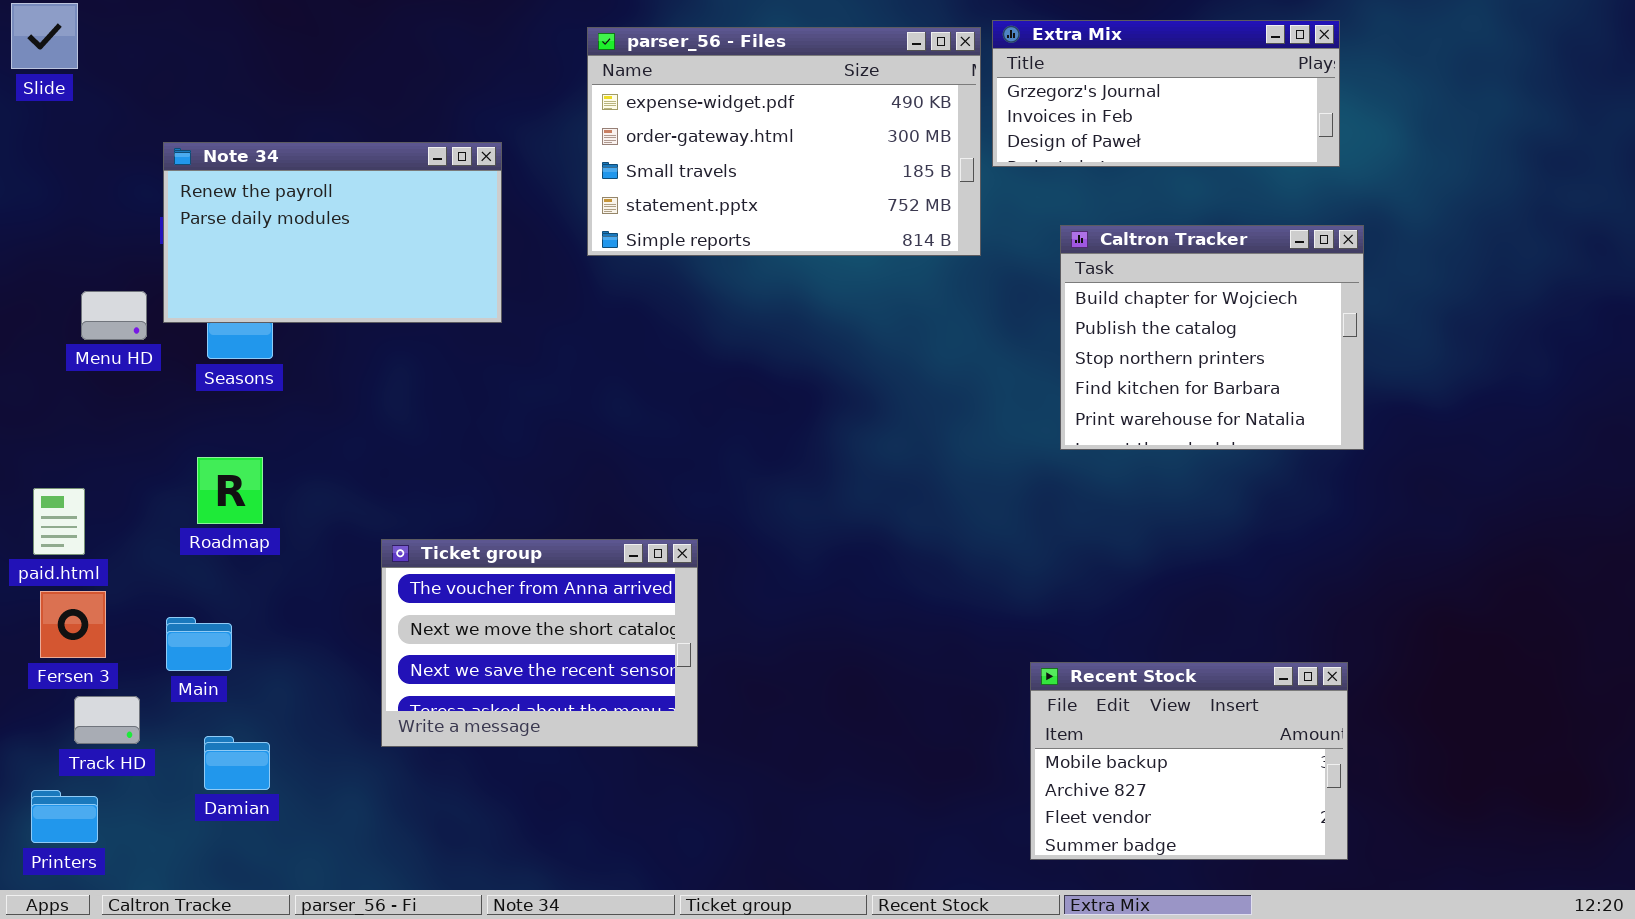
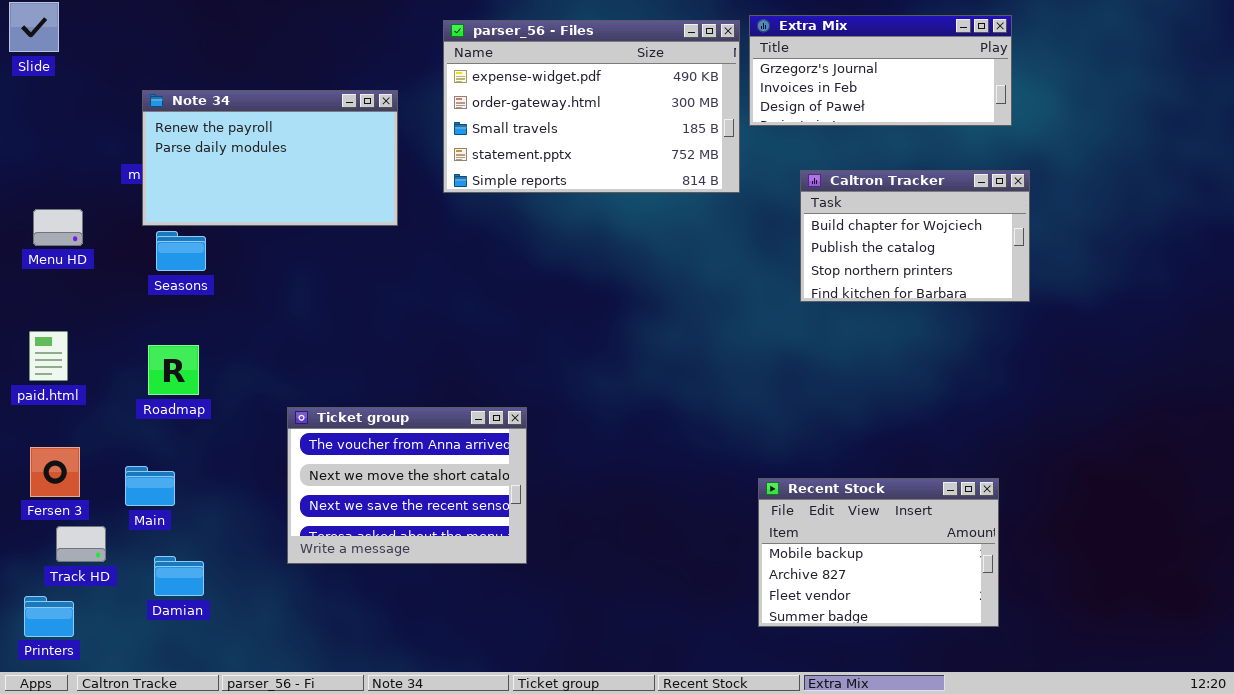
Note 34: [163,142,502,323] -> [142,90,398,226], moved
Caltron Tracker: [1060,225,1364,450] -> [800,170,1030,302], resized
Menu HD: [81,291,147,340] -> [33,209,83,246], moved
paid.html: [33,488,85,555] -> [29,331,68,381], moved
Recent Stock: [1030,662,1348,860] -> [758,478,999,627], moved

